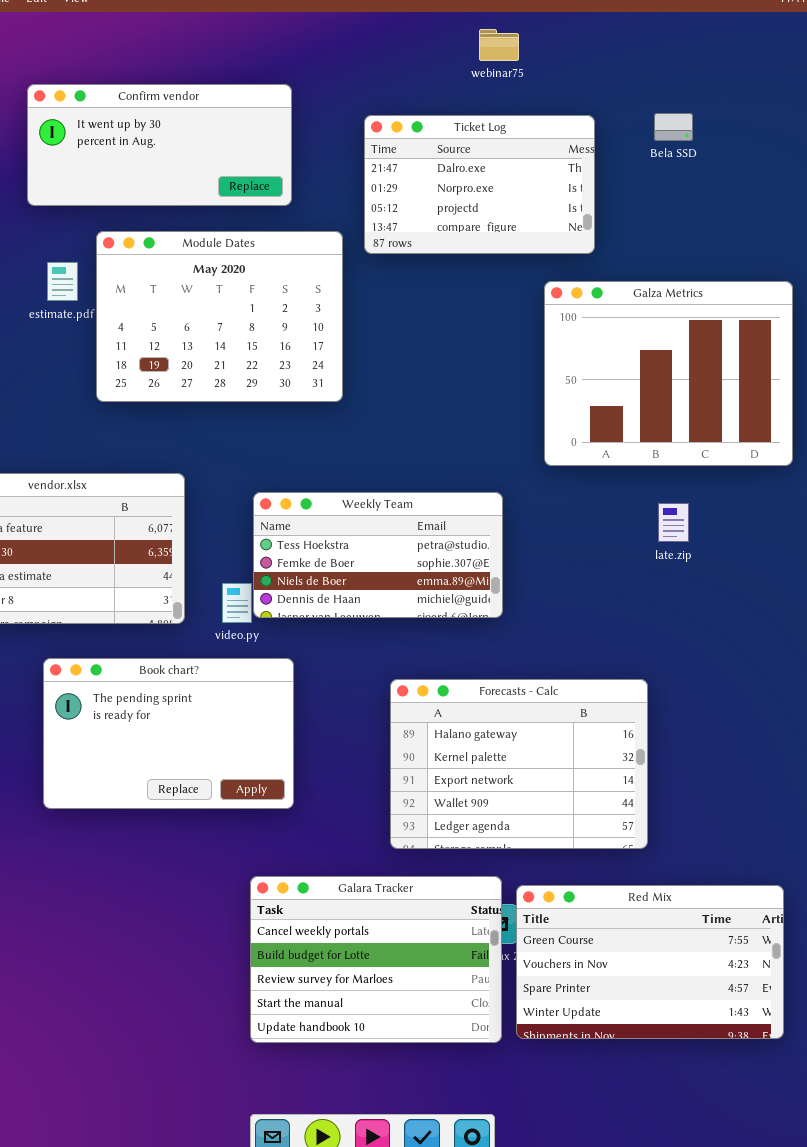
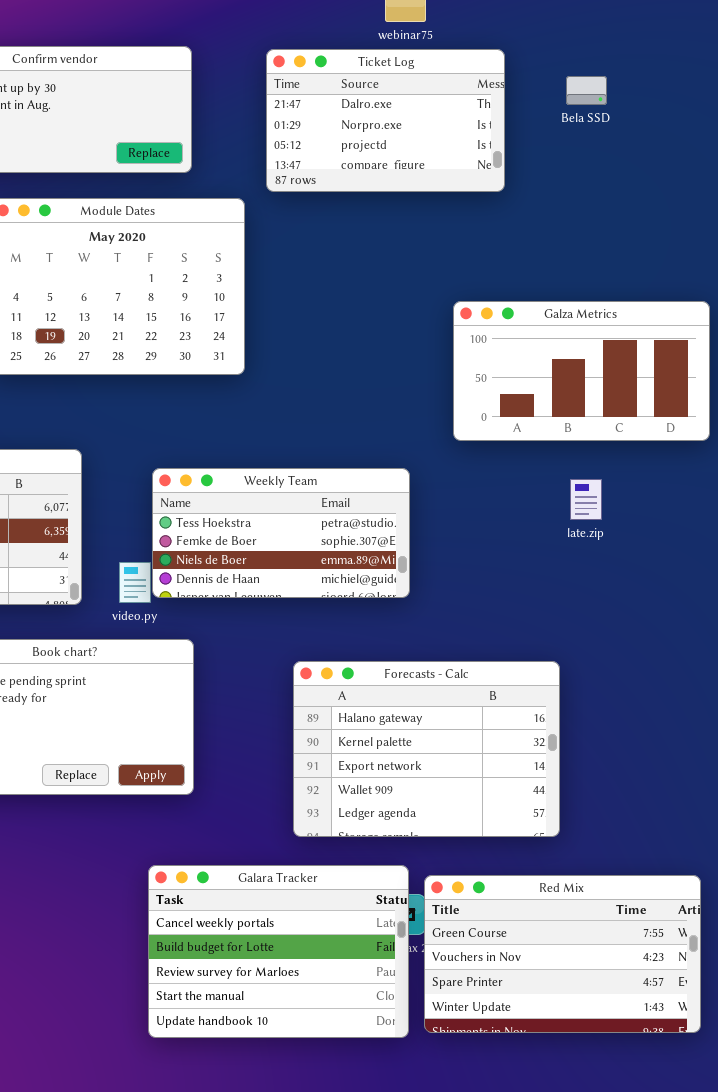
Ticket Log: [364,115,595,254] -> [266,49,505,192], moved
Galza Metrics: [544,281,793,466] -> [453,301,710,441], resized

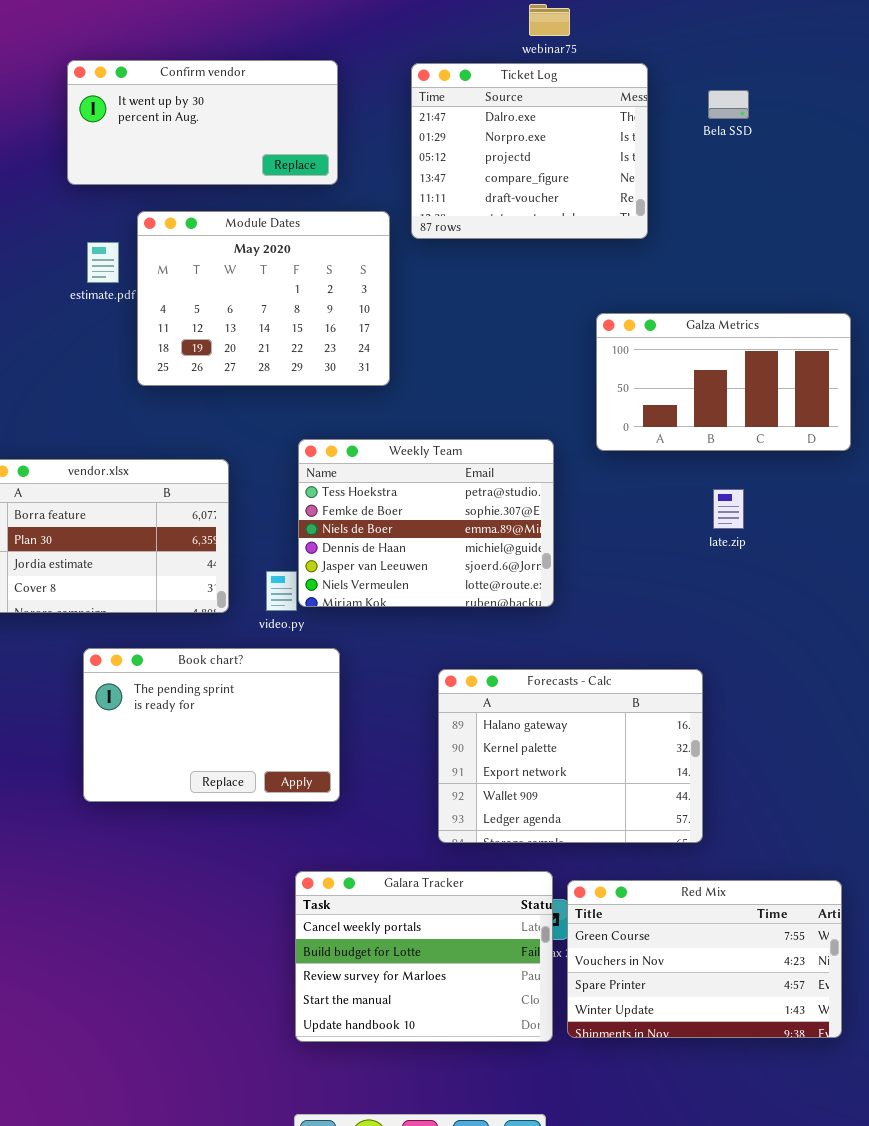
Ticket Log: [266,49,505,192] -> [411,63,648,239], resized
Weekly Team: [152,468,410,598] -> [298,439,554,607], resized

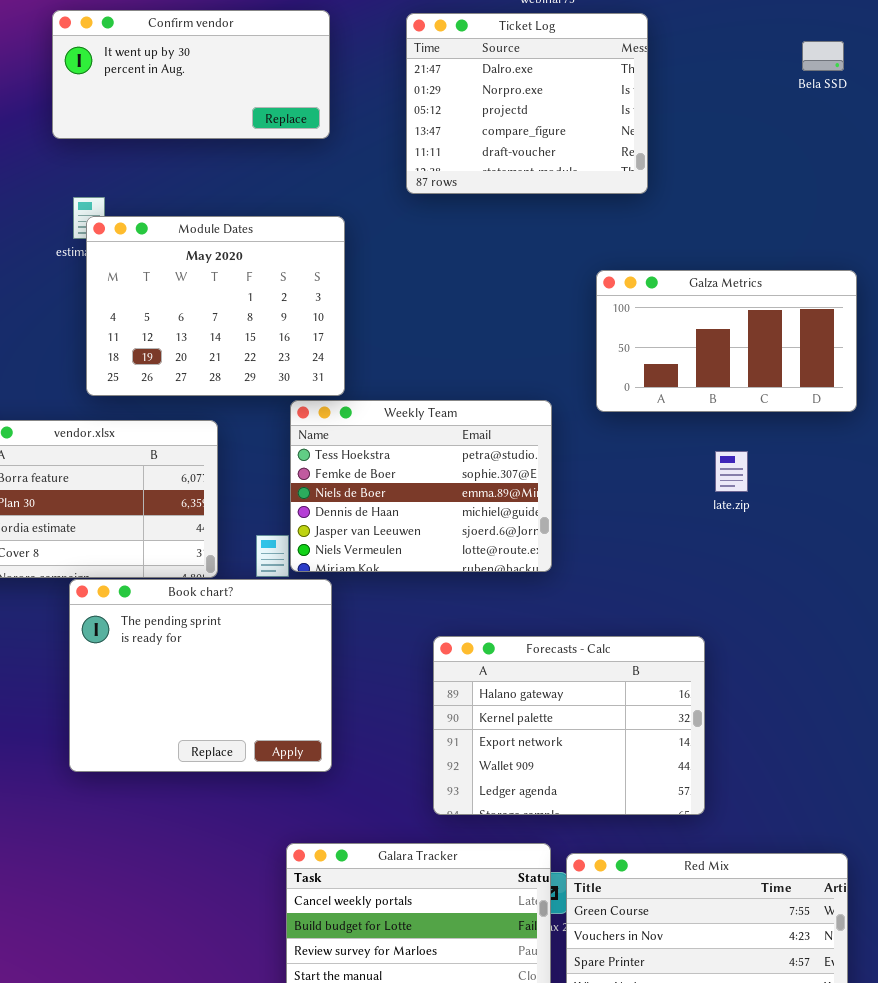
Bela SSD: [708,90,749,119] -> [802,41,844,71], moved
Module Dates: [137,211,390,386] -> [86,216,345,396], moved
Book chart?: [83,648,340,802] -> [69,579,332,772], resized

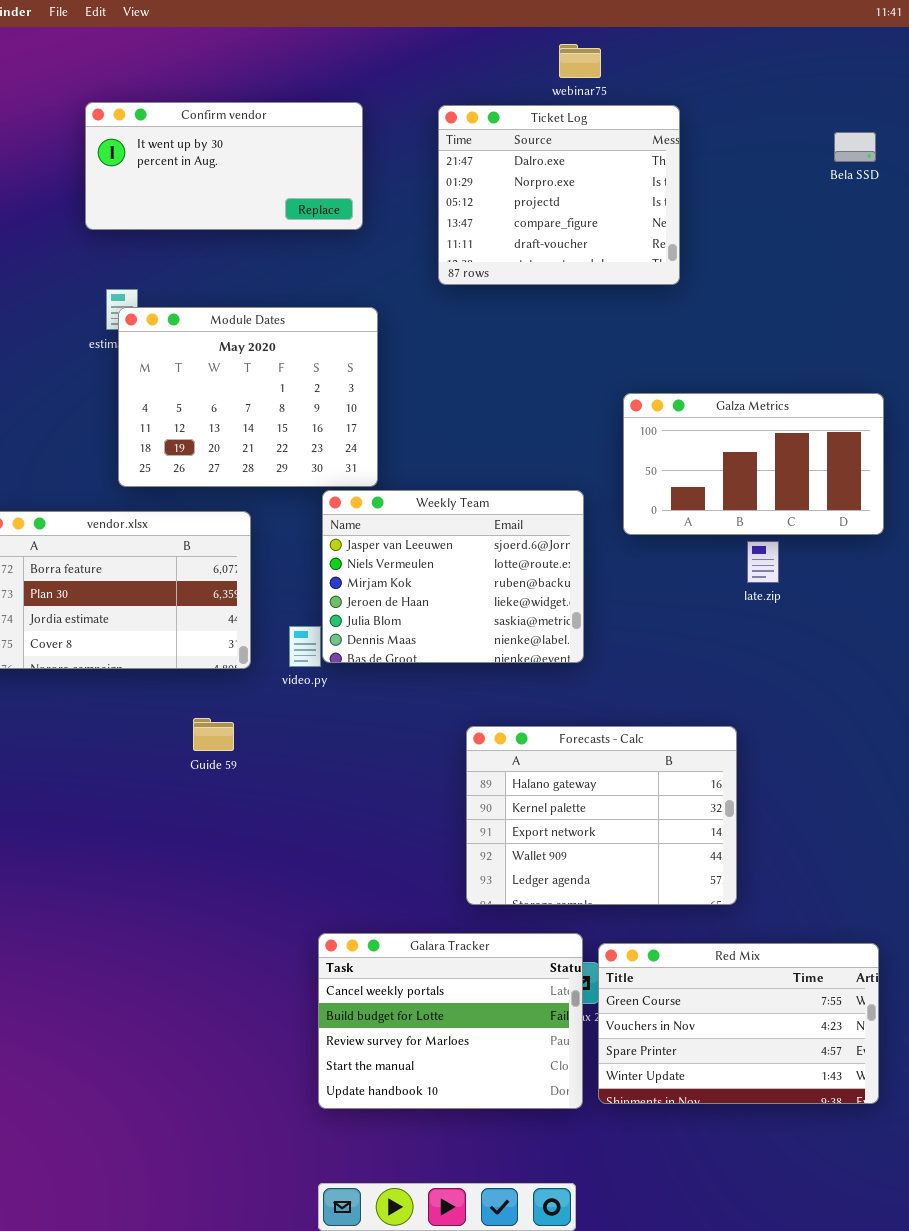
Galza Metrics: [596,270,857,412] -> [623,393,884,535], moved
Weekly Team: [290,400,552,572] -> [322,490,584,663], scrolled down 4 rows
Book chart?: [69,579,332,772] -> none, closed

